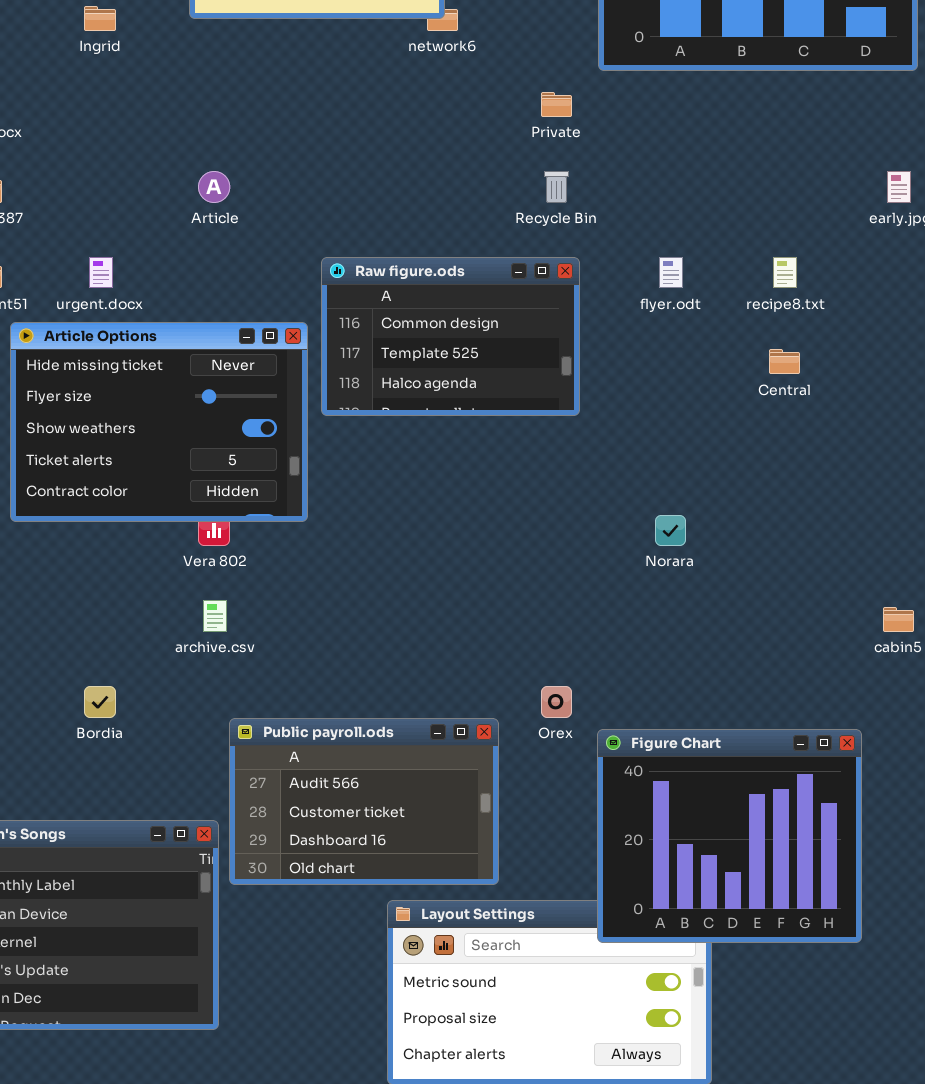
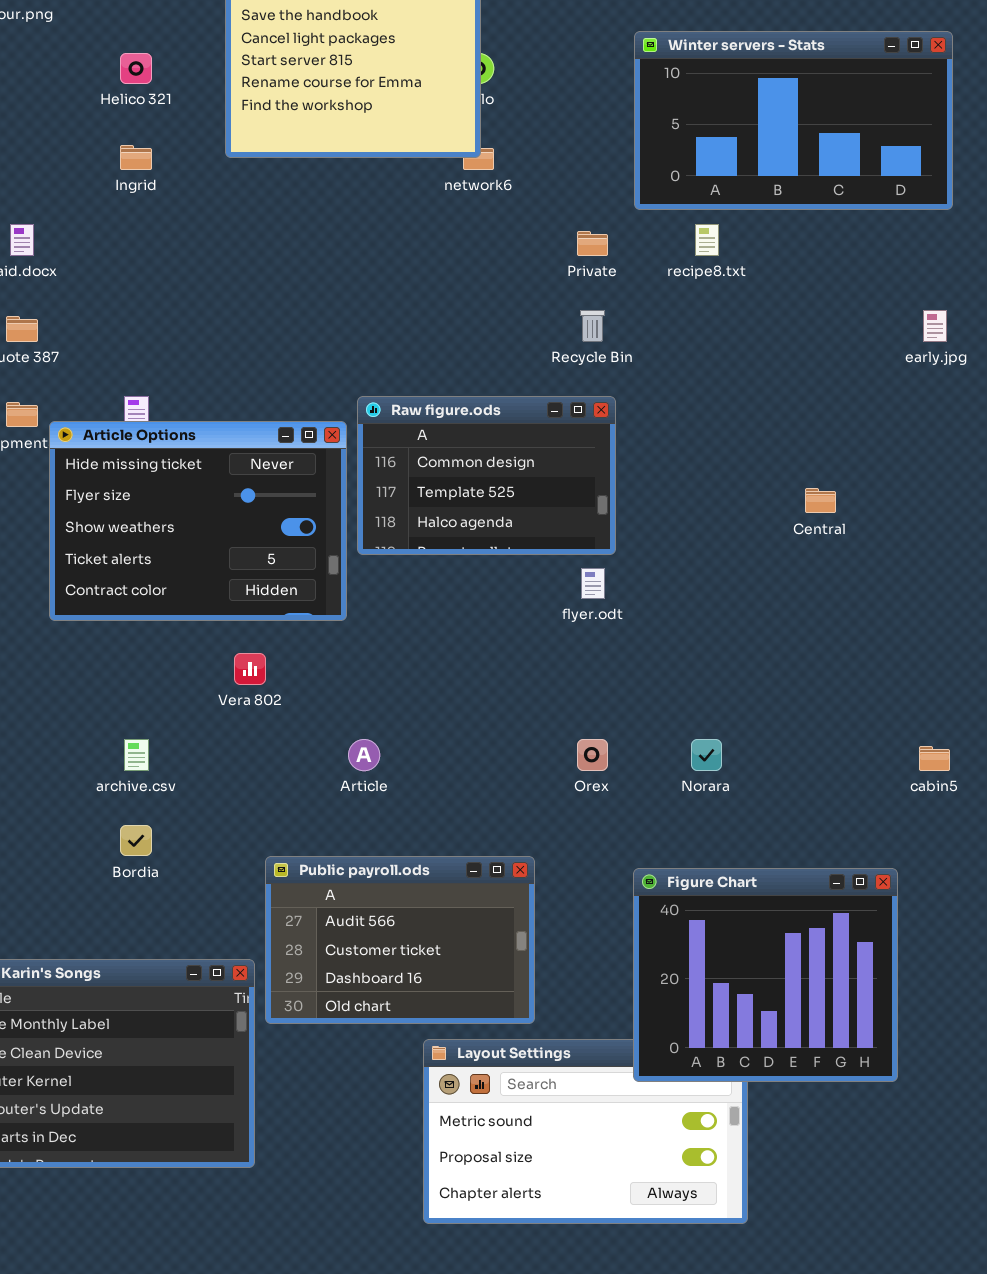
Article: [198,171,230,203] -> [348,739,380,771], moved
flyer.odt: [659,257,683,288] -> [581,568,605,599], moved
recipe8.txt: [773,257,797,288] -> [695,224,719,256], moved
Article Options: [10,322,308,522] -> [49,421,347,621], moved
Norara: [655,515,686,546] -> [691,739,722,771], moved
archive.csv: [203,600,227,632] -> [124,739,149,771], moved
Orex: [541,686,572,718] -> [577,739,608,771], moved

